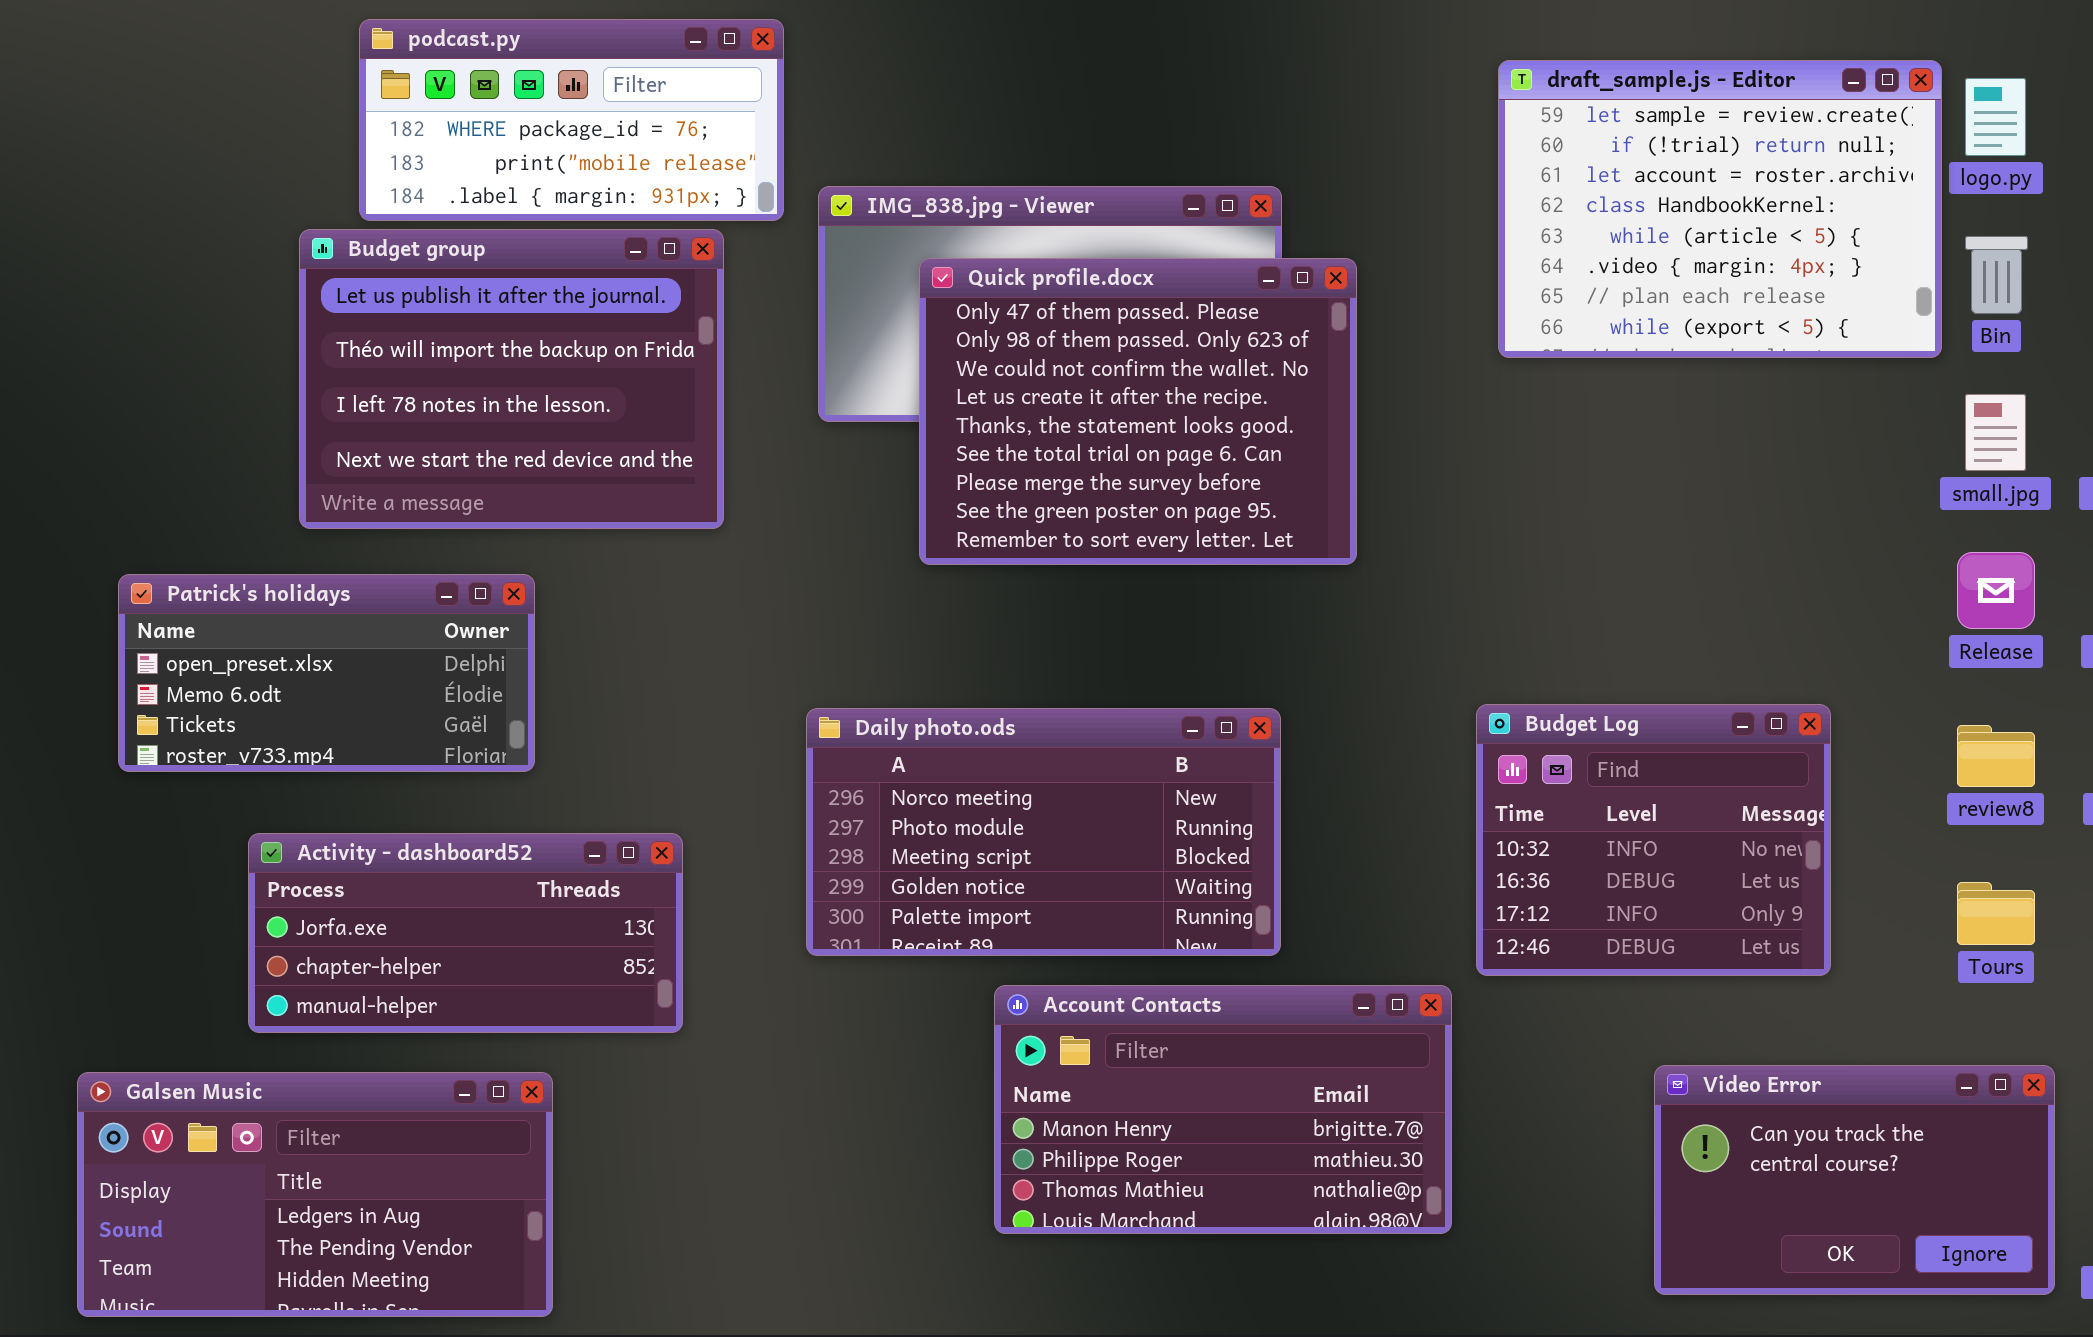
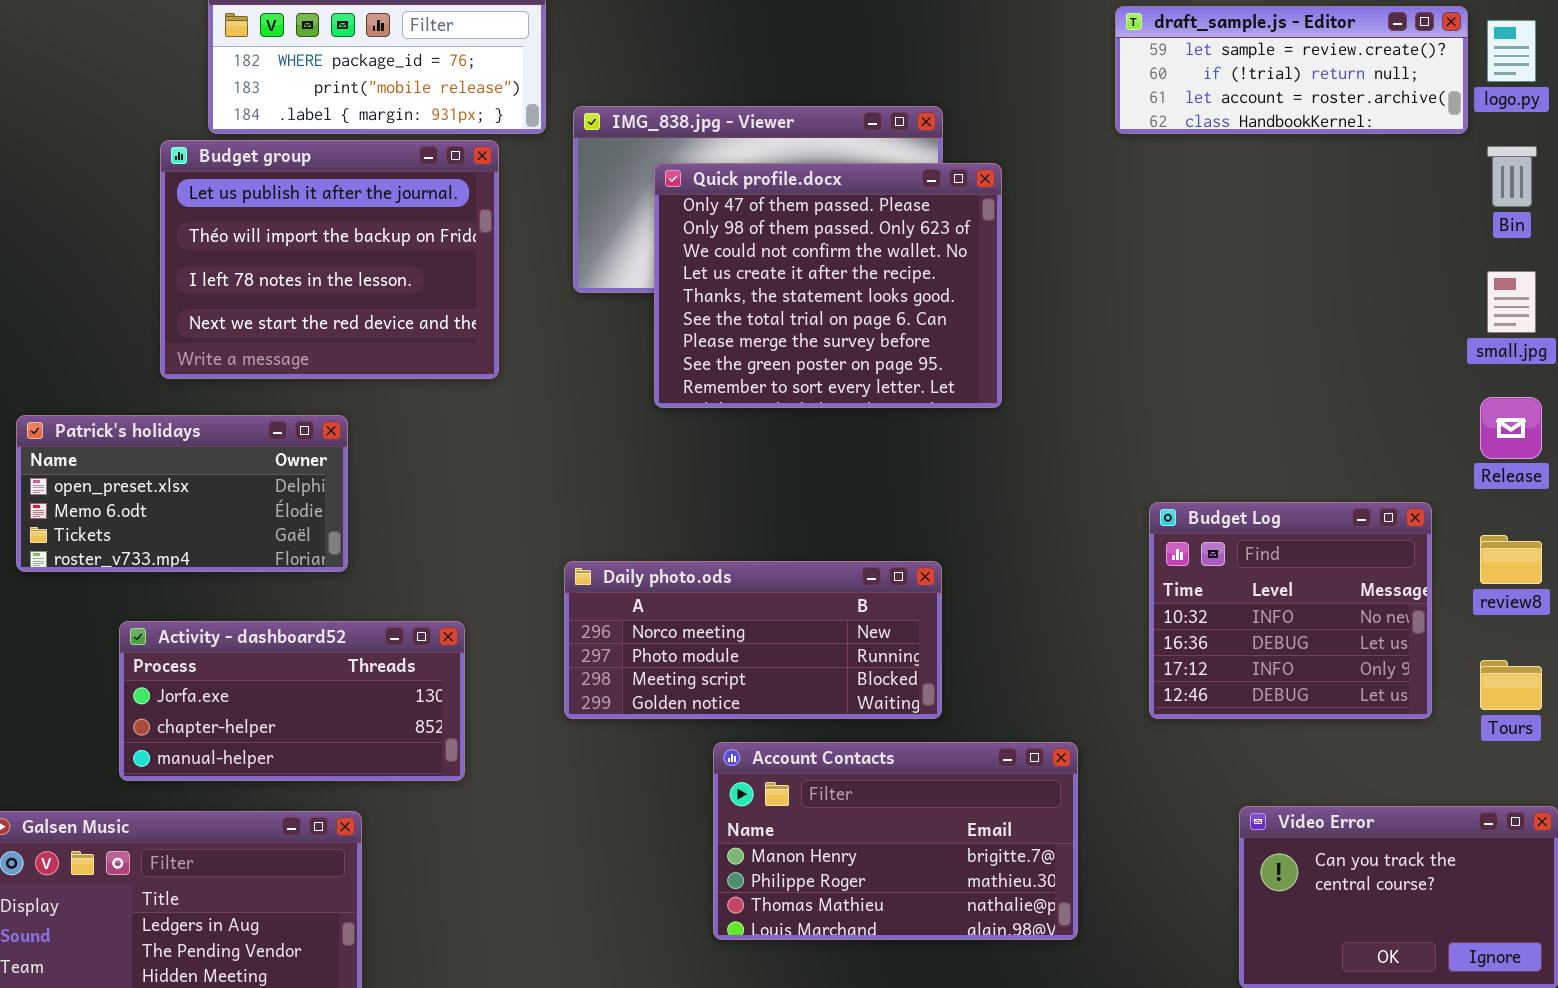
draft_sample.js - Editor: [1498,60,1942,358] -> [1115,6,1468,134], resized
Budget Log: [1476,704,1831,976] -> [1149,502,1432,719], moved
Daily photo.ods: [806,708,1281,956] -> [564,561,942,719], resized

